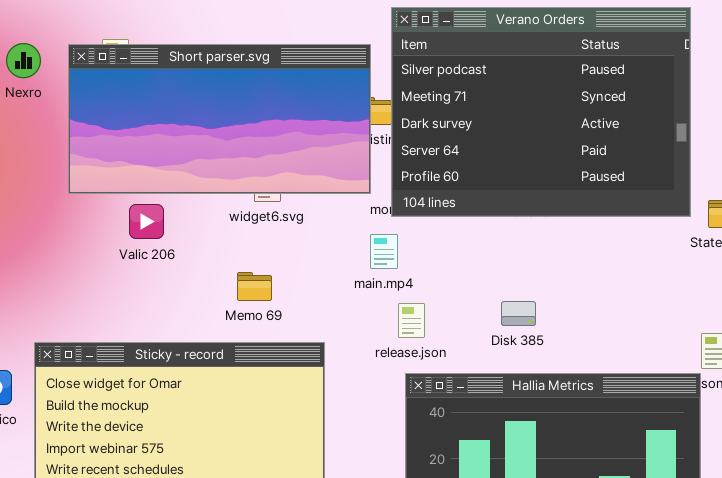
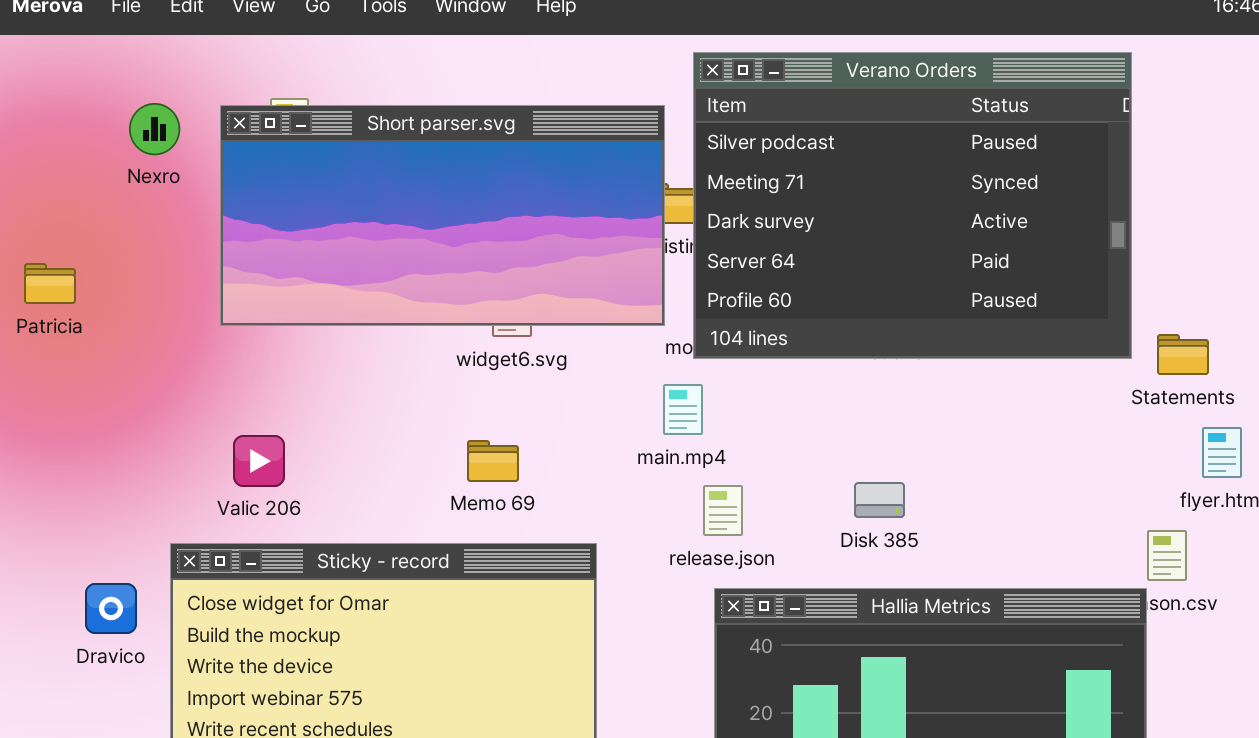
Valic 206: [129,204,164,239] -> [233,435,285,487], moved

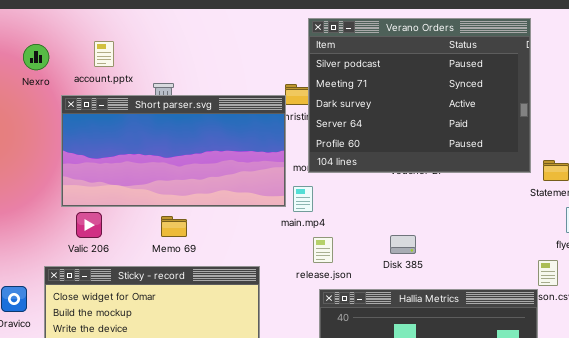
Short parser.svg: [220,105,665,326] -> [61,95,286,207], moved
Memo 69: [467,440,519,482] -> [161,216,187,237], moved

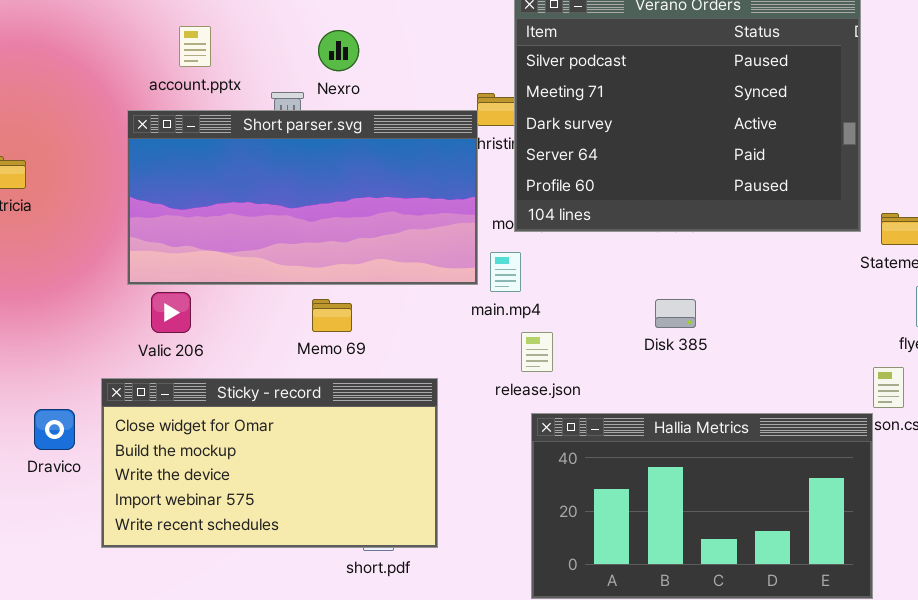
Nexro: [23,44,49,70] -> [318,30,359,71], moved
Memo 69: [161,216,187,237] -> [312,299,352,332], moved
Disk 385: [390,235,416,254] -> [655,299,696,328], moved

